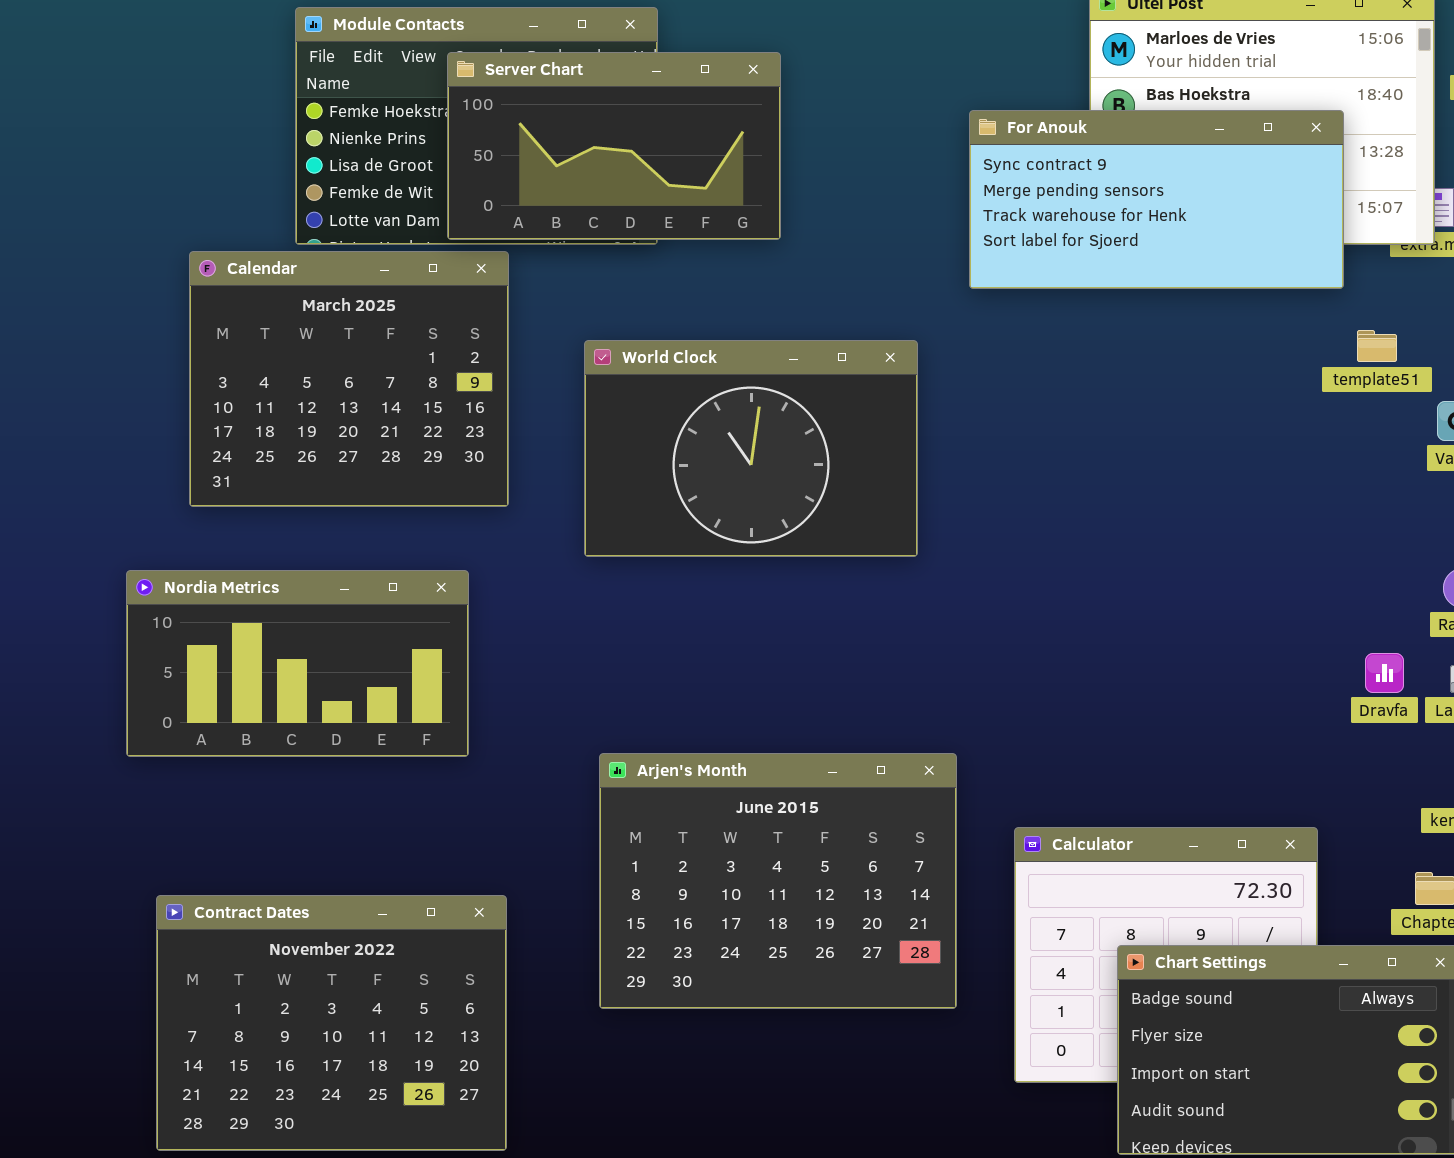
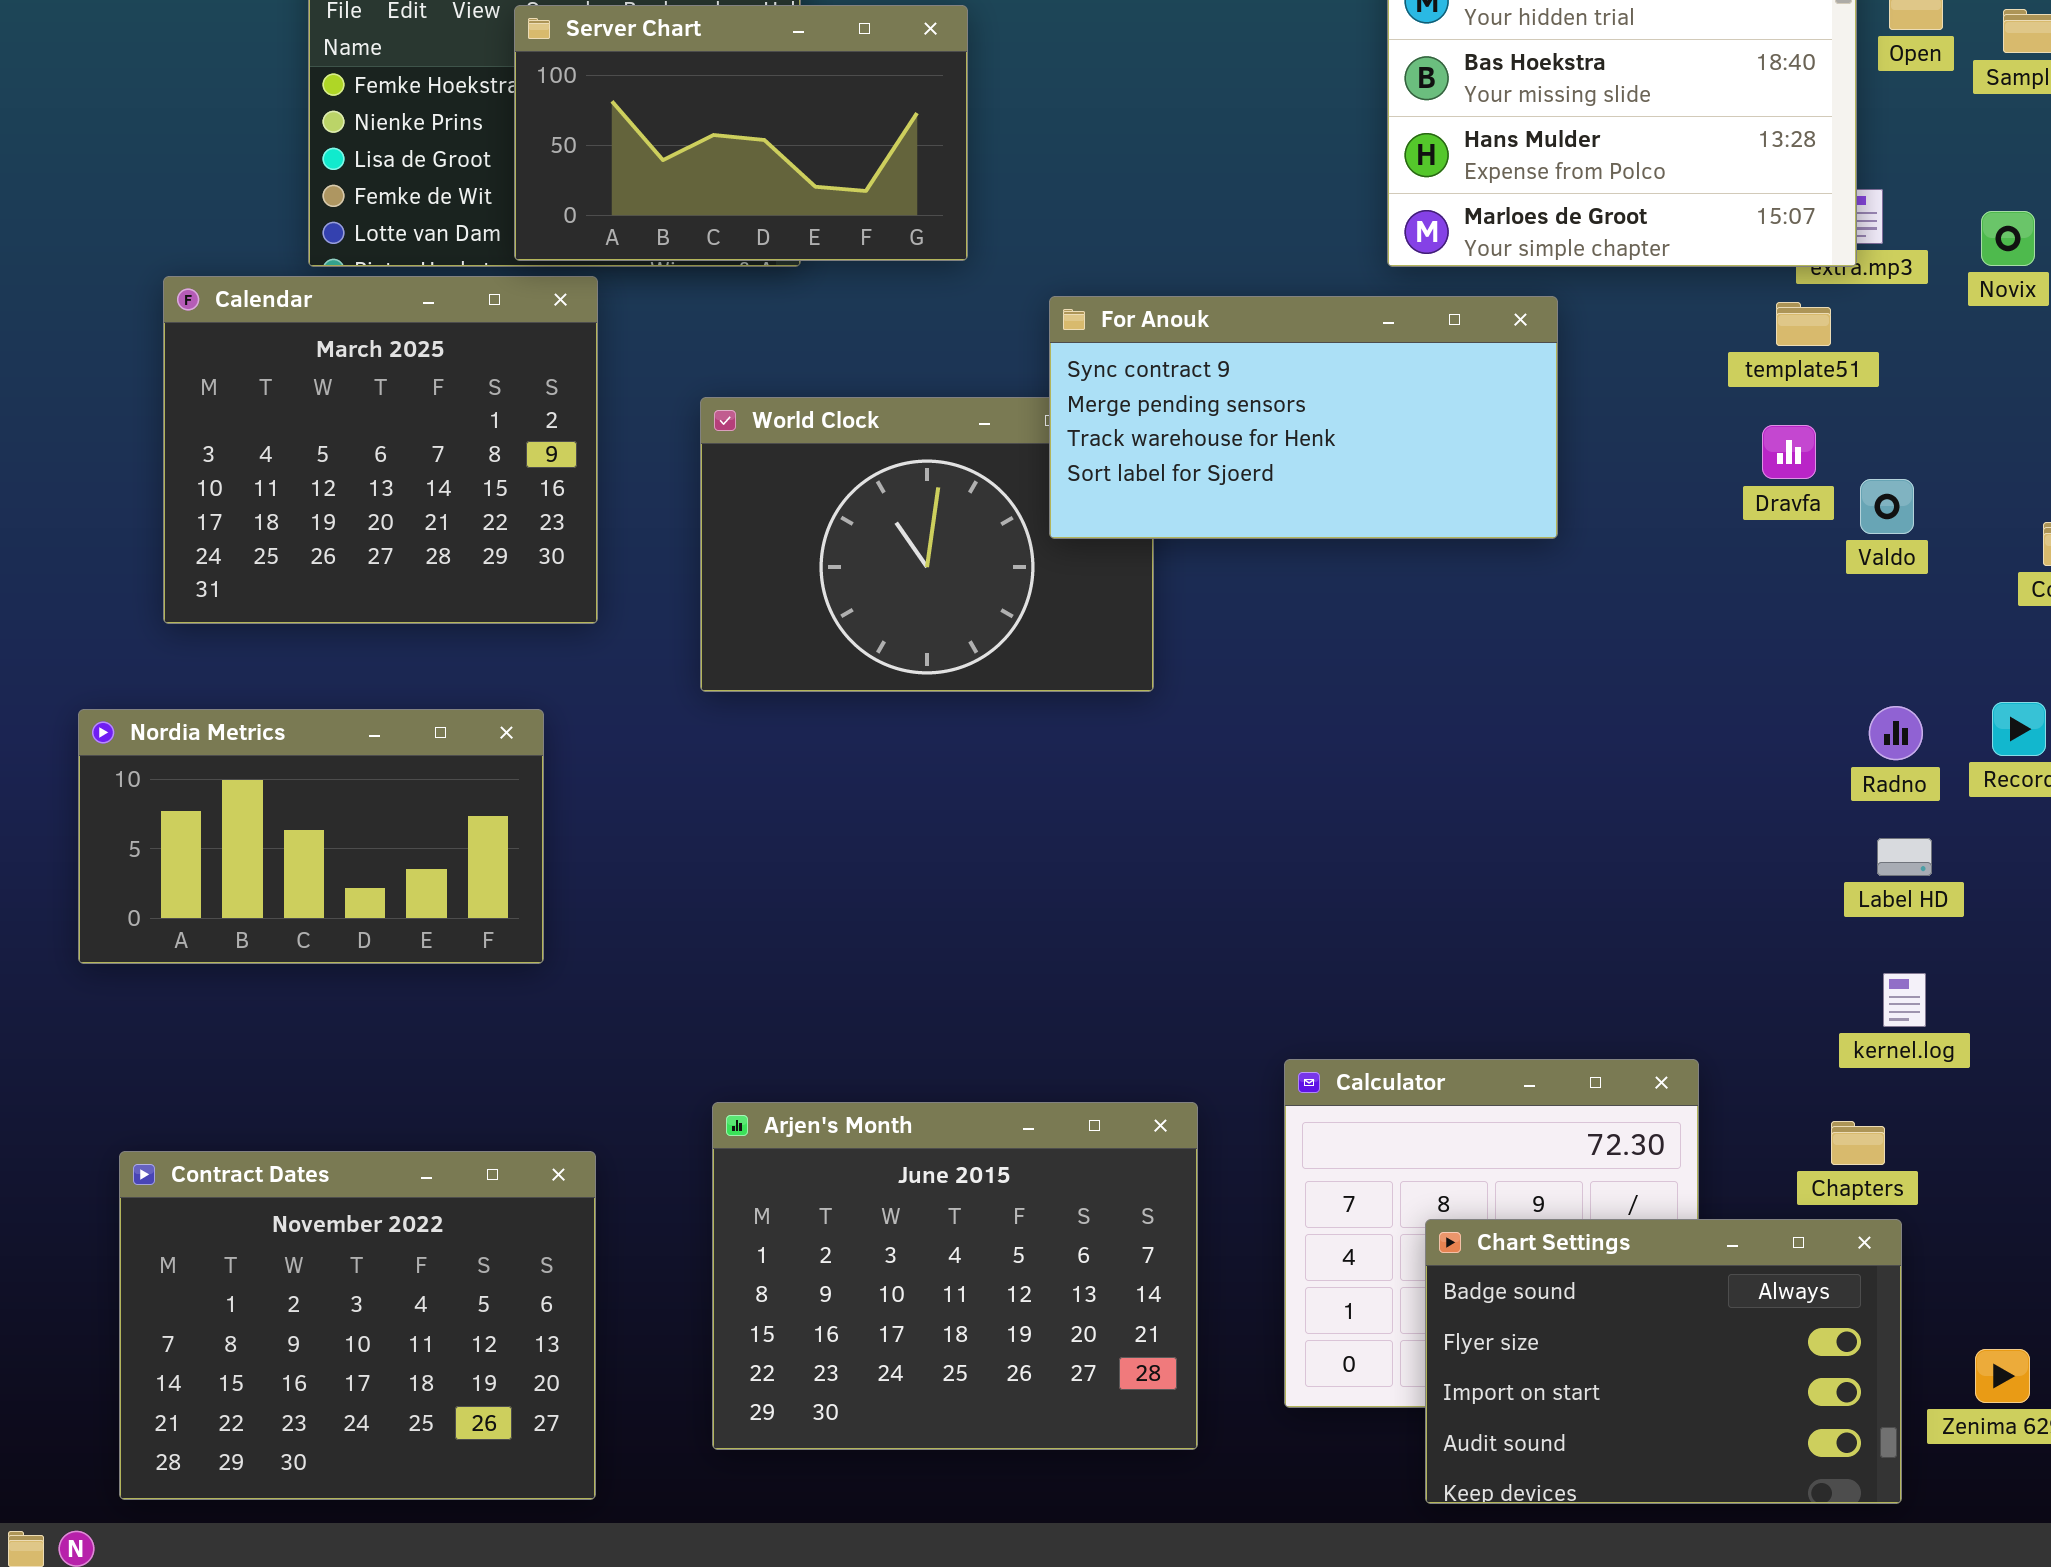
For Anouk: [969,110,1344,289] -> [1049,296,1558,539], moved
template51: [1357,330,1397,362] -> [1776,302,1831,346], moved
Dravfa: [1365,653,1404,693] -> [1762,425,1816,479], moved
Arjen's Month: [599,753,957,1009] -> [712,1102,1198,1450], moved

